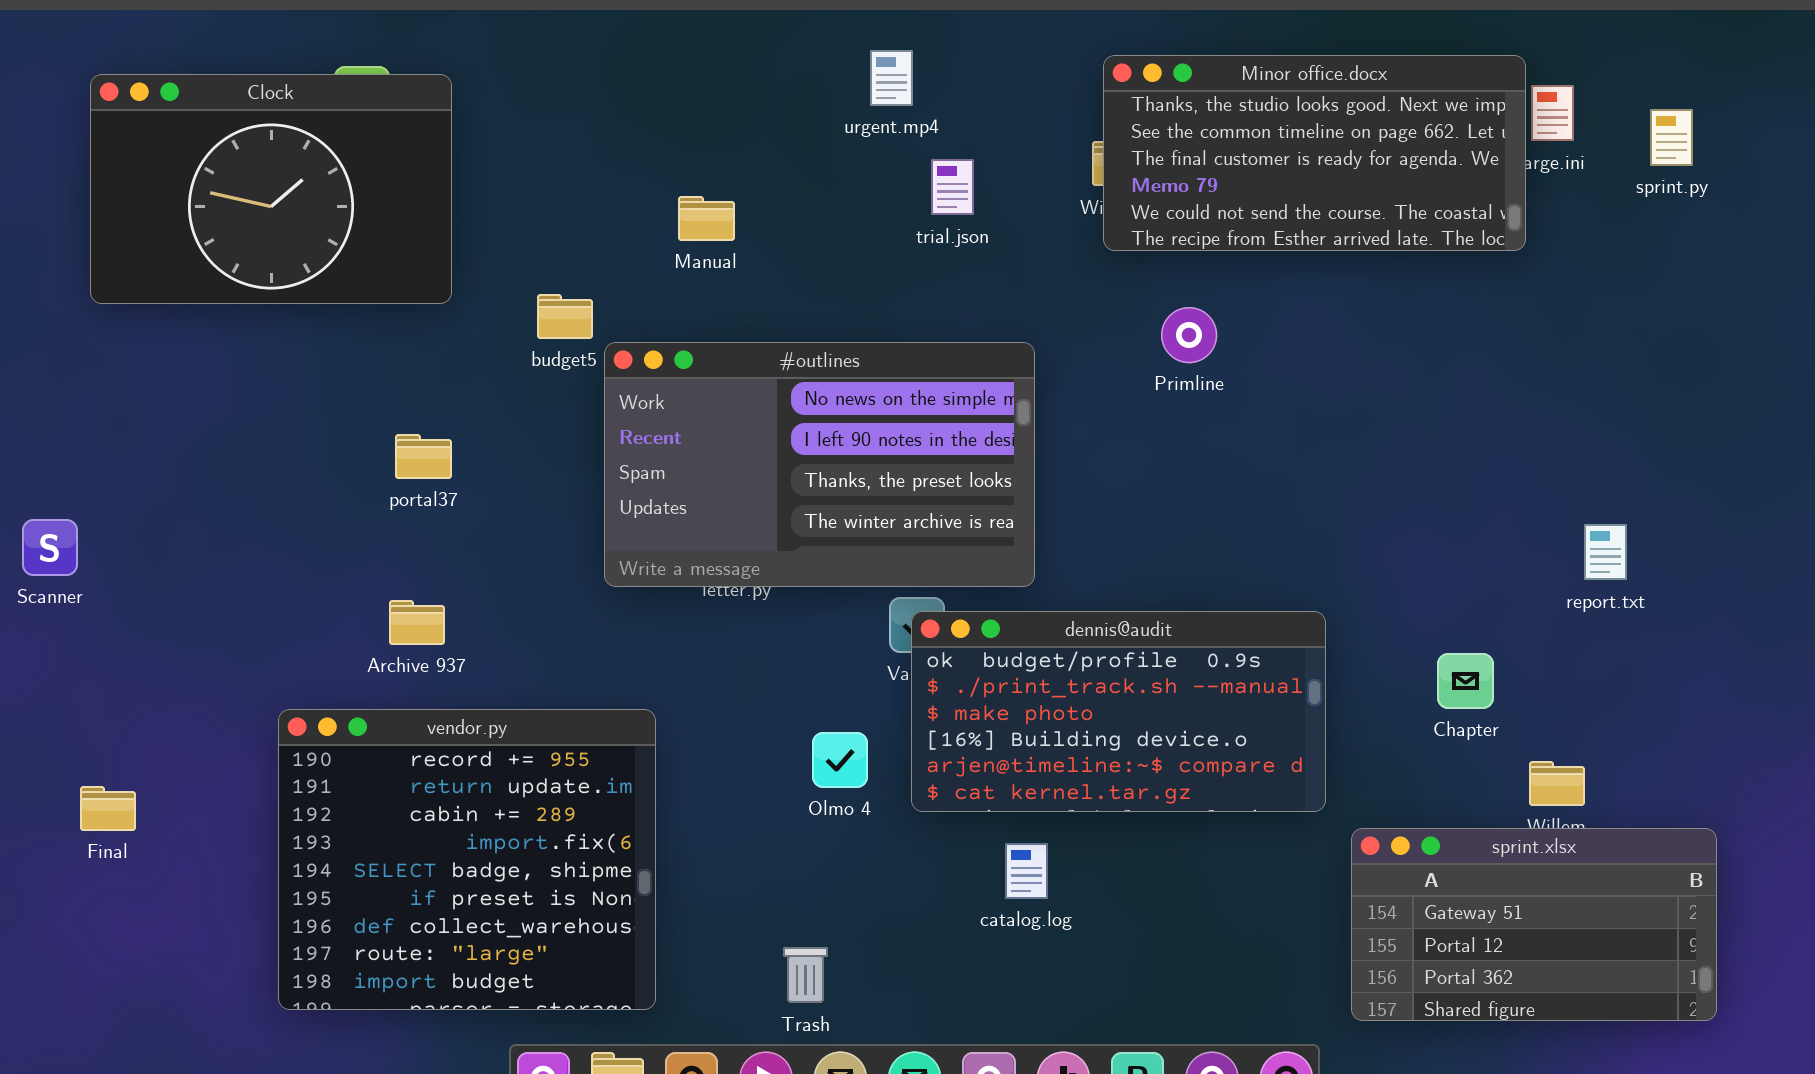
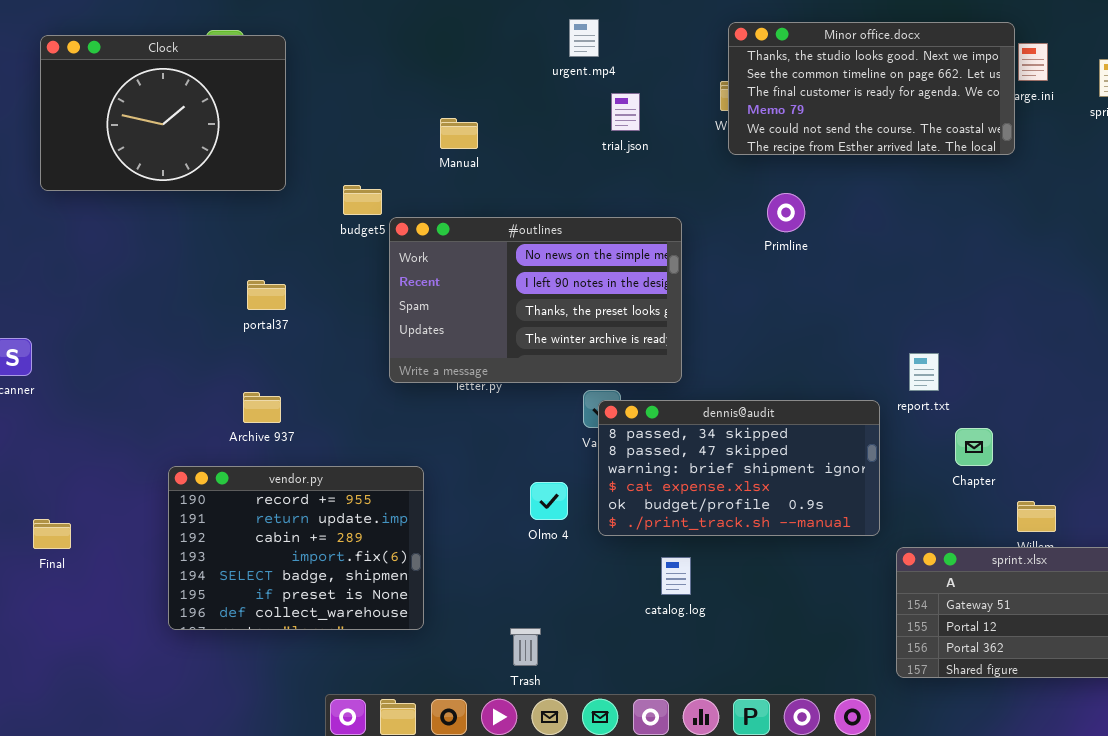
report.txt: [1584,524,1627,580] -> [909,353,939,391], moved
dennis@audit: [911,611,1326,812] -> [598,400,880,536], scrolled up 4 rows
vendor.py: [278,709,656,1010] -> [168,466,424,630], resized

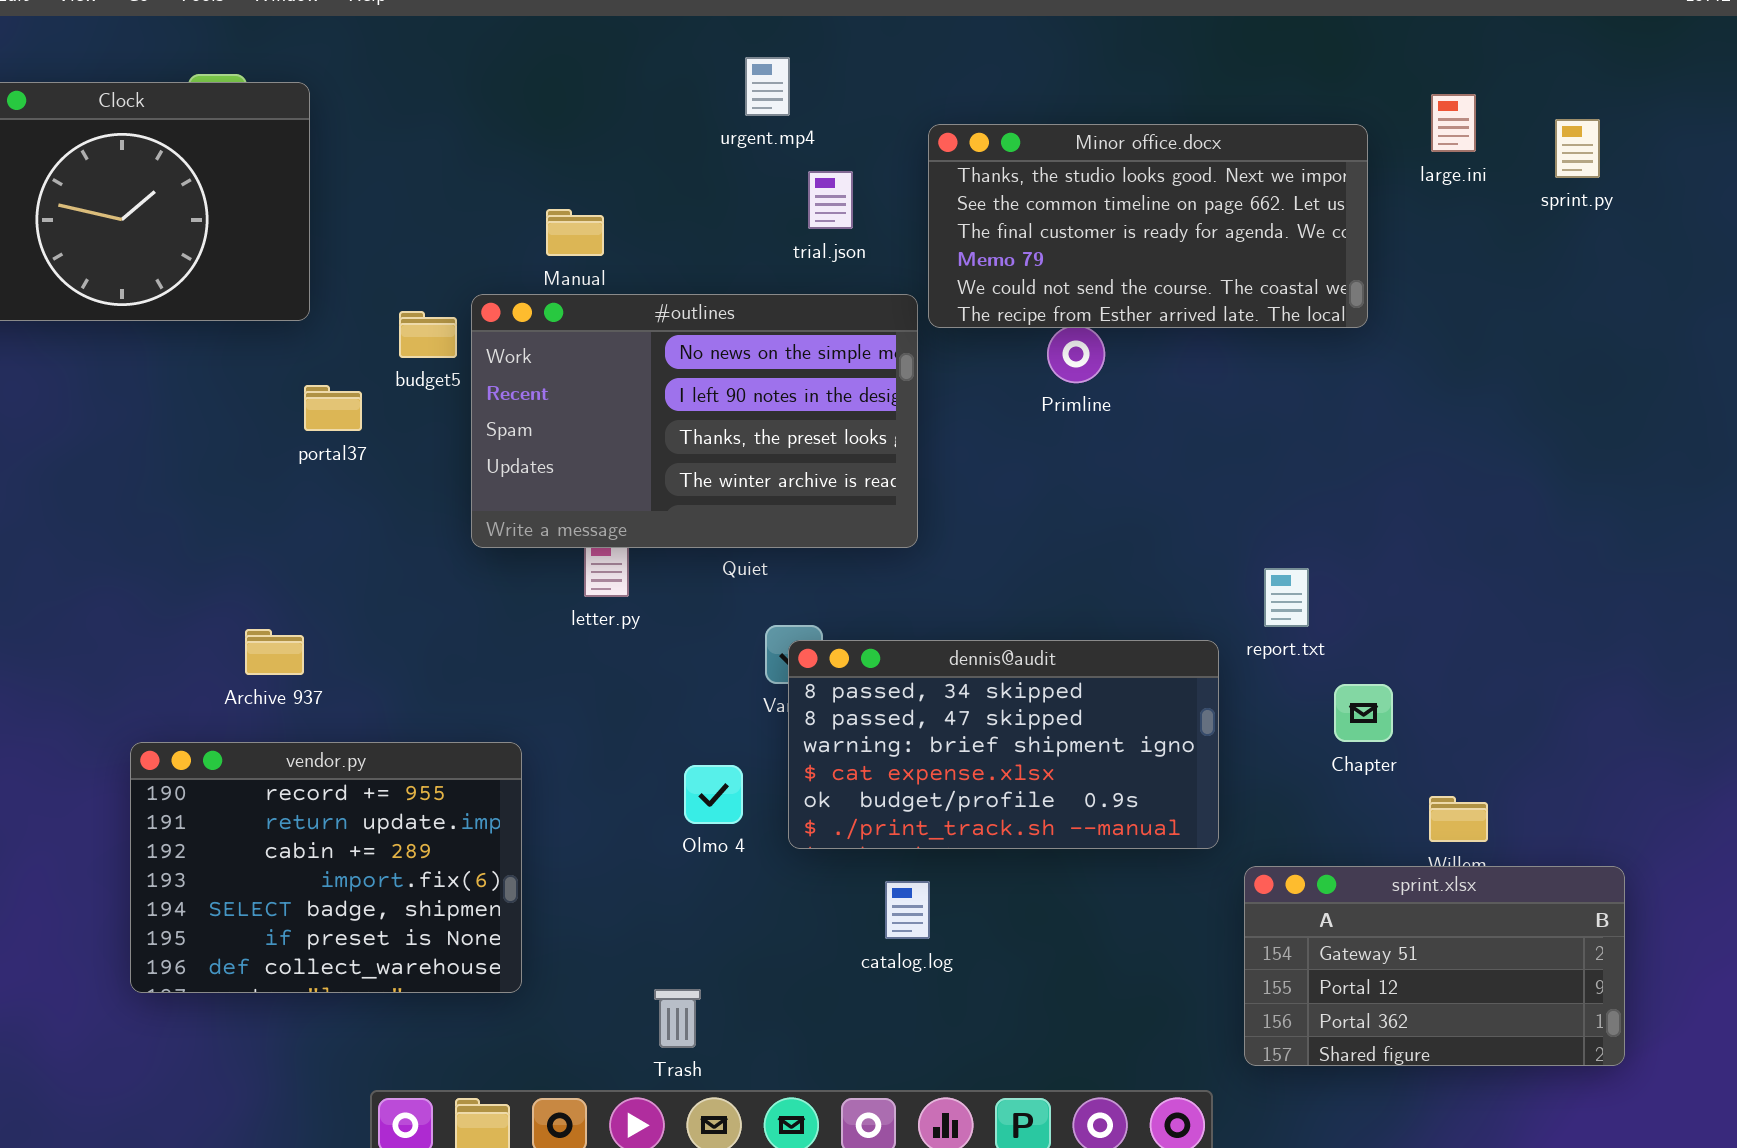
Minor office.docx: [728,22,1015,155] -> [928,124,1368,328], moved
#outlines: [389,217,682,383] -> [471,294,918,548], moved
portal37: [247,280,286,310] -> [304,385,362,431], moved

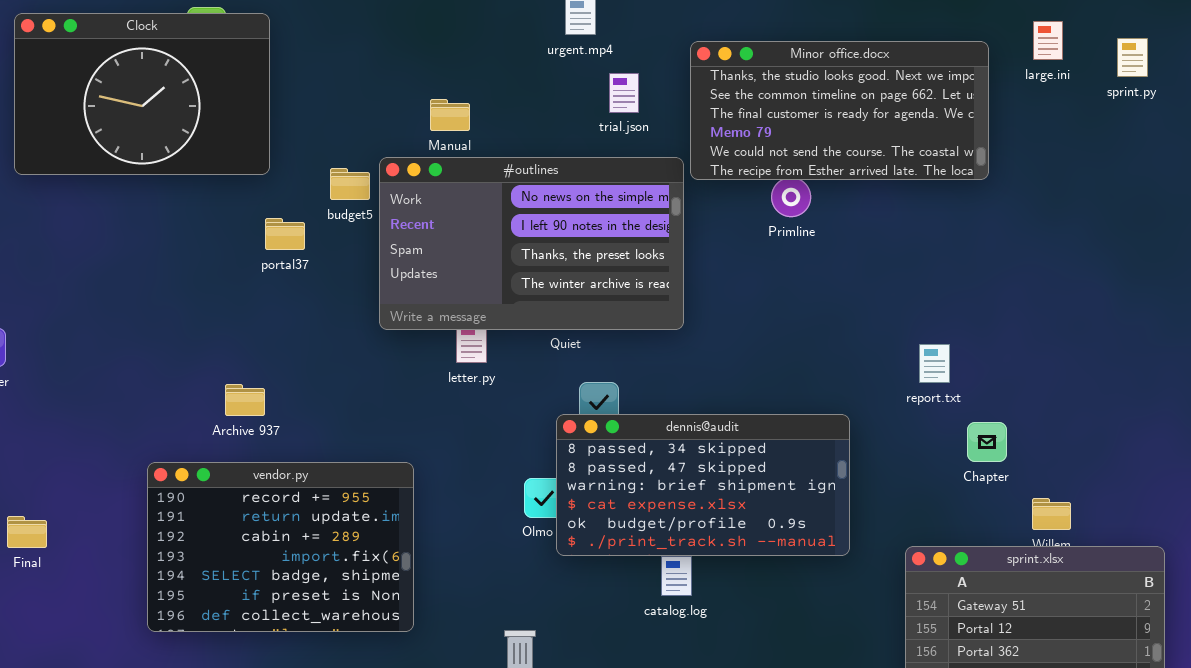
dennis@audit: [788,640,1219,849] -> [556,414,850,556], moved

